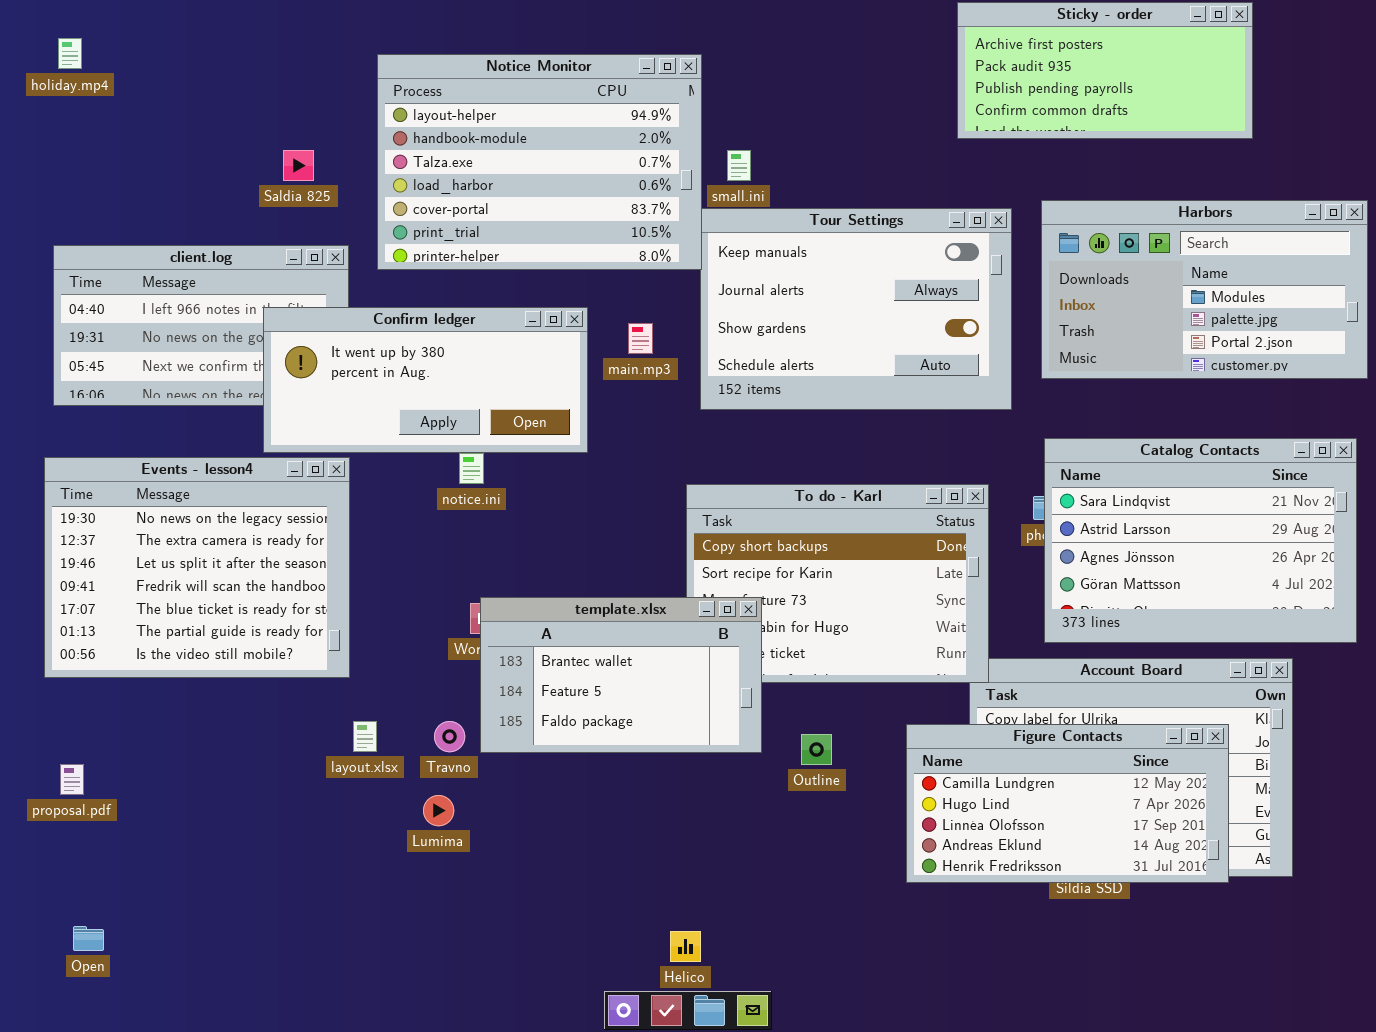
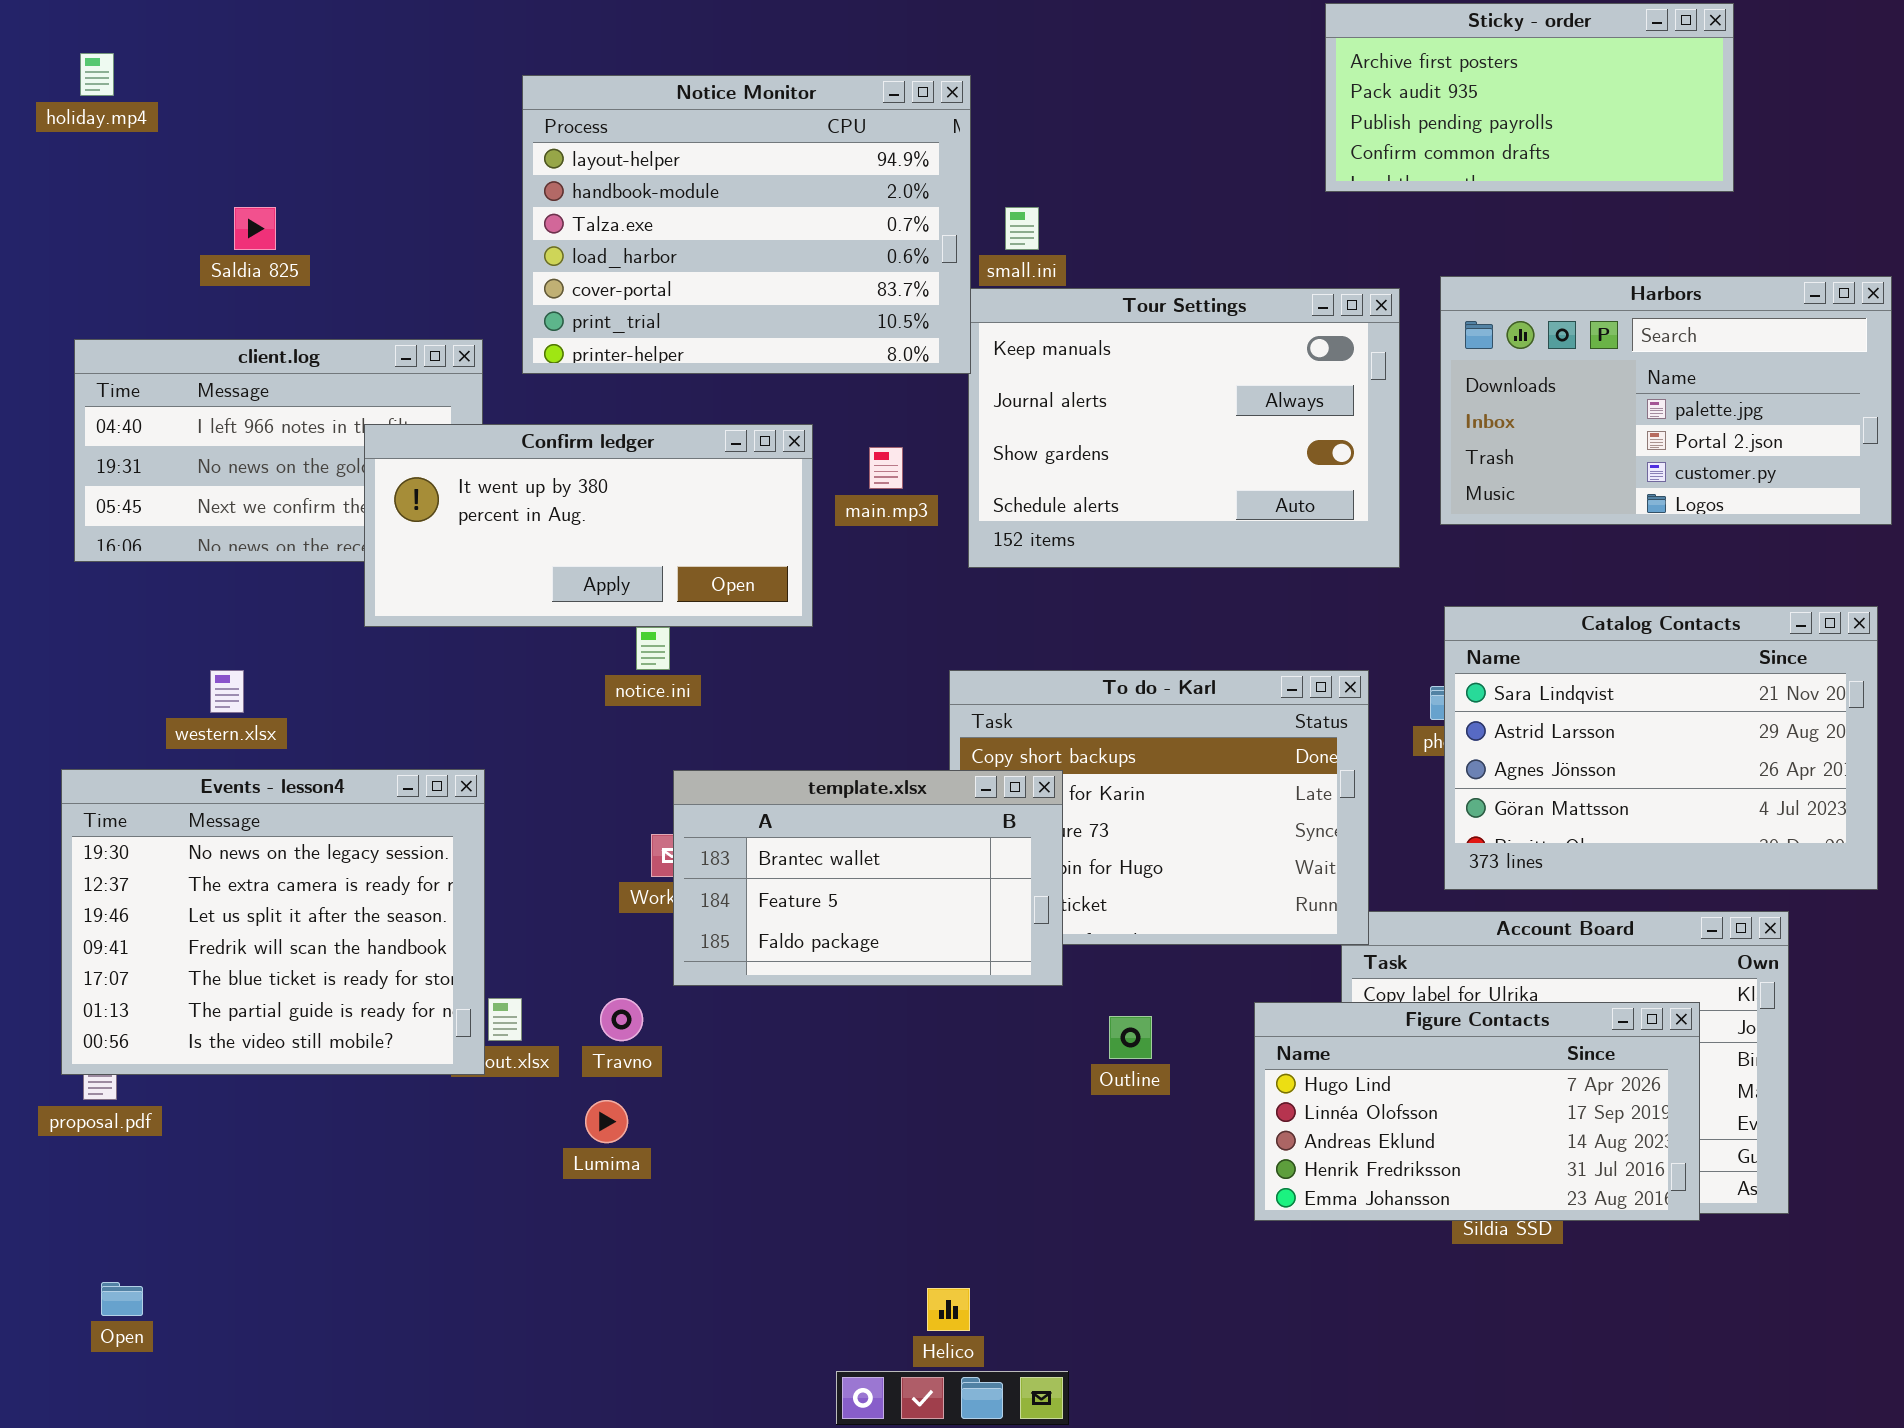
Saldia 825: [283,150,314,181] -> [234,207,276,250], moved
Harbors: [1041,200,1368,379] -> [1440,276,1892,525], scrolled down 1 row
Events - lesson4: [44,457,350,678] -> [61,769,485,1075], moved
template.xlsx: [480,597,762,753] -> [673,770,1063,986], moved
Figure Contacts: [906,724,1229,883] -> [1254,1002,1700,1221], scrolled down 1 row

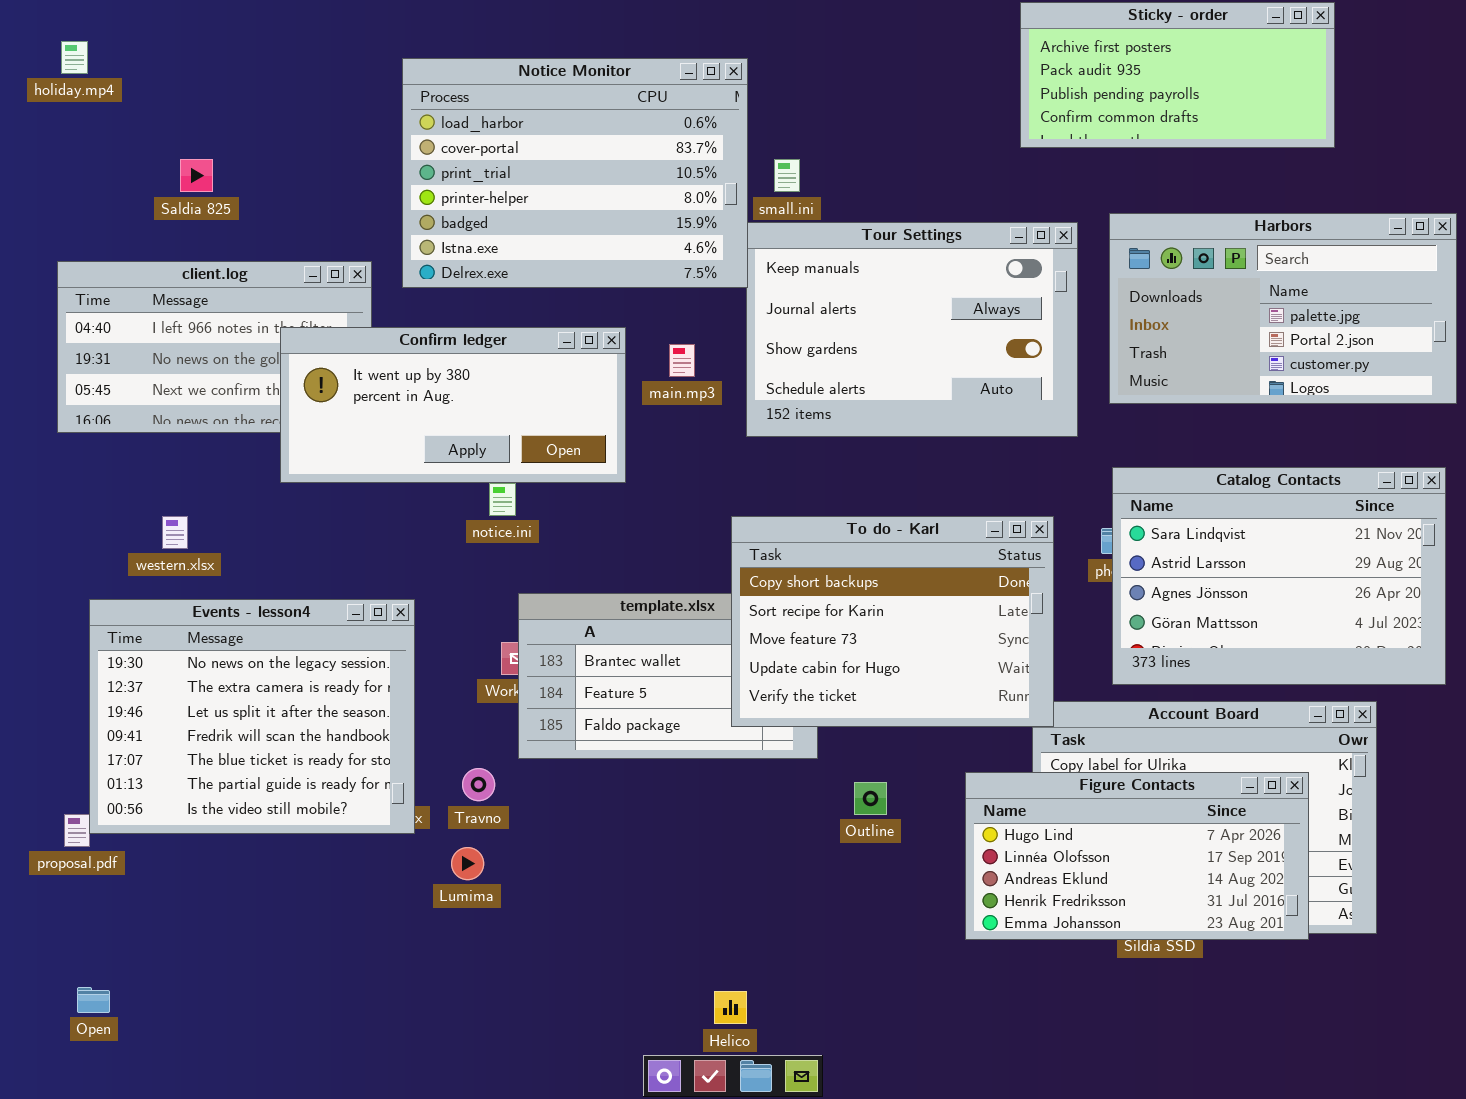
Notice Monitor: [522,75,971,374] -> [402,58,748,288], scrolled down 3 rows
To do - Karl: [949,670,1369,945] -> [731,516,1054,727], raised
Events - lesson4: [61,769,485,1075] -> [89,599,415,834], moved

